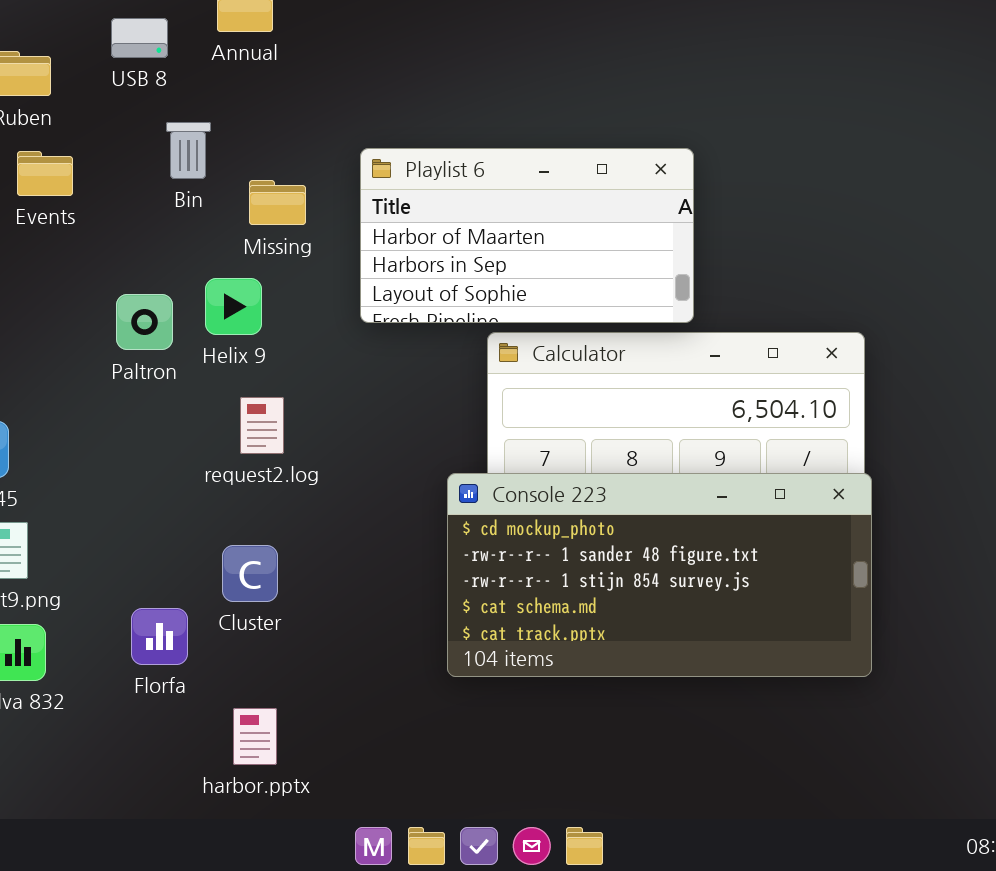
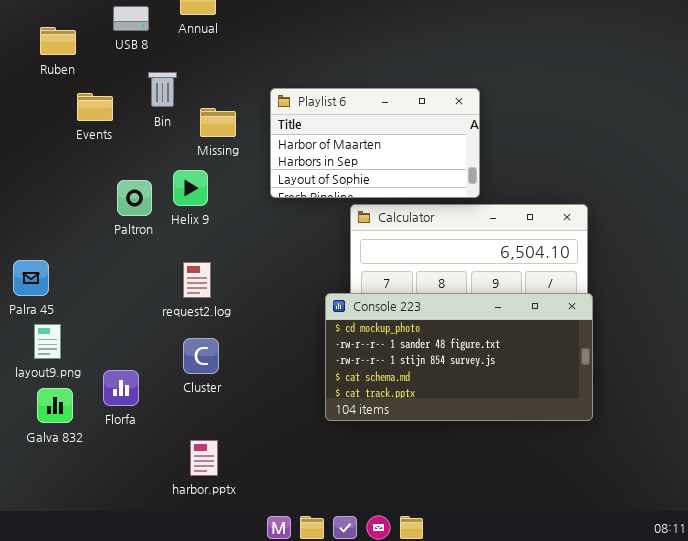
Events: [17,151,73,196] -> [77,93,113,121], moved
request2.log: [240,397,284,454] -> [183,262,211,298], moved
Florfa: [131,608,188,665] -> [103,370,139,406], moved

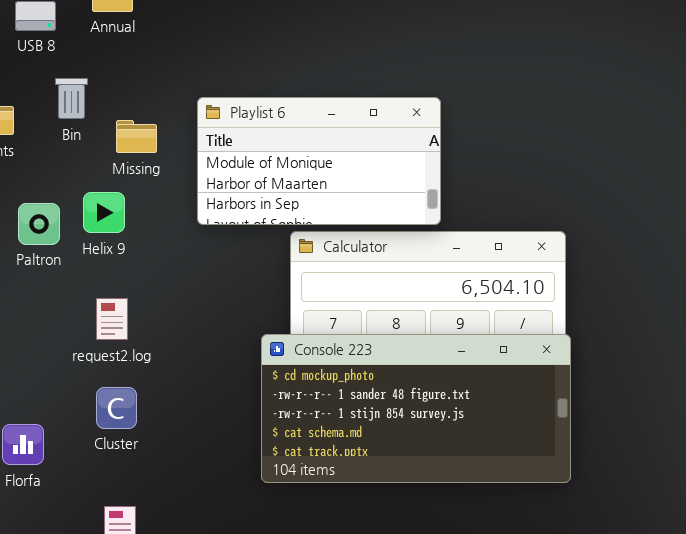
Playlist 6: [270,88,480,198] -> [197,97,441,225], scrolled up 1 row

